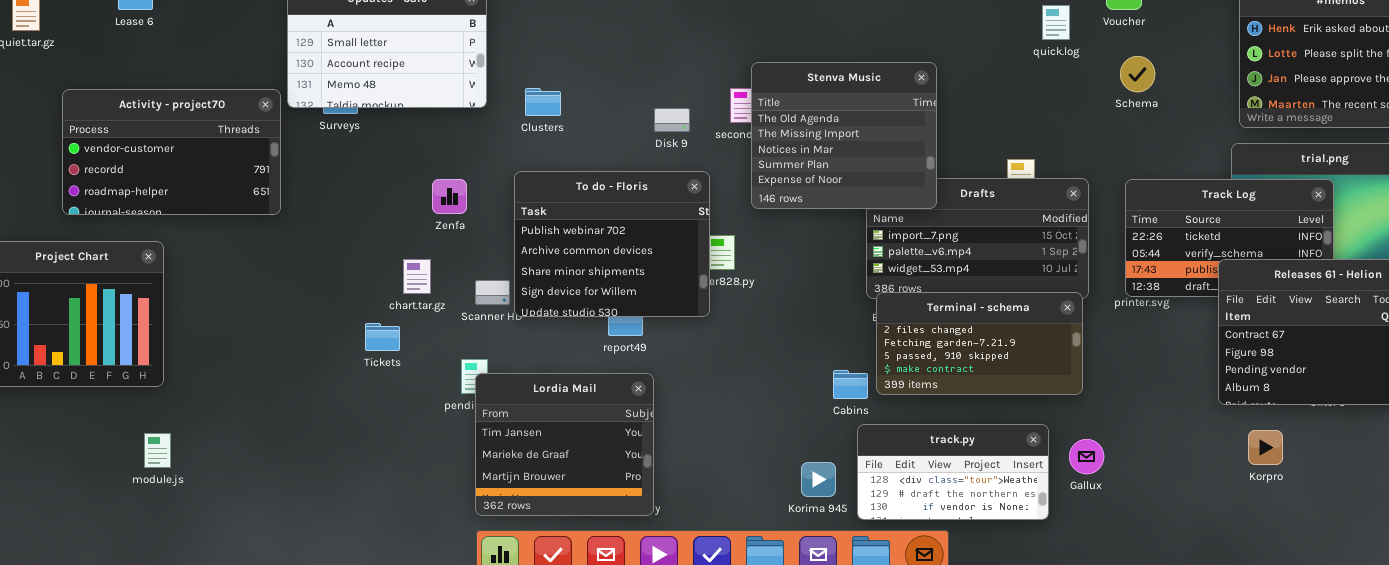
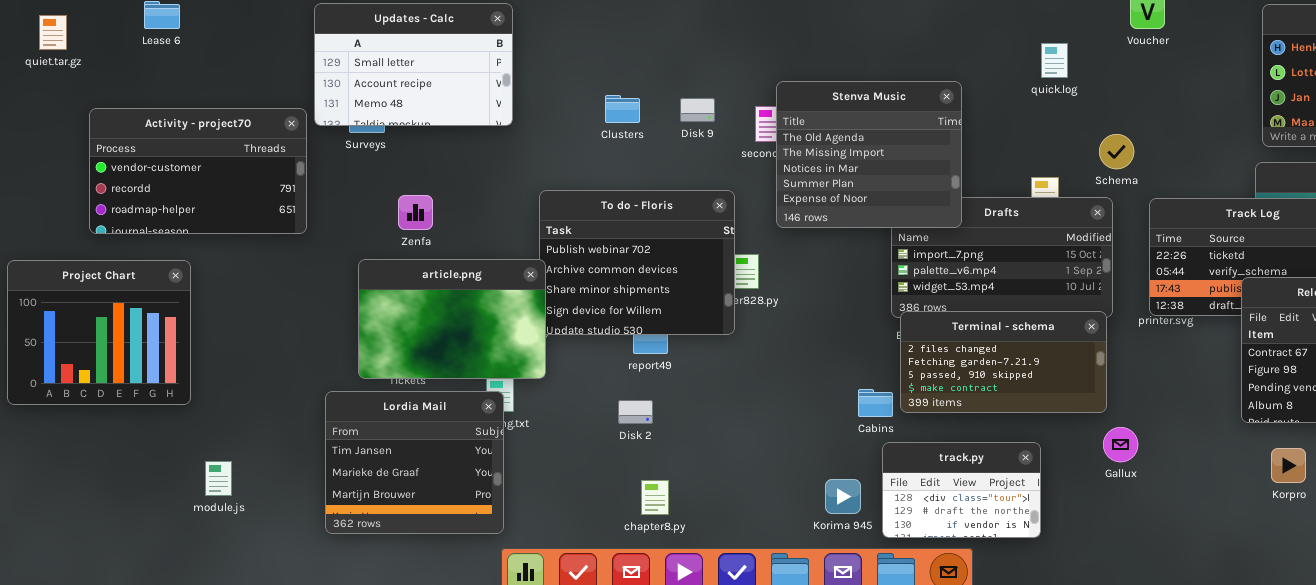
quick.log: [1042,5,1070,40] -> [1041,43,1068,78], moved
Schema: [1120,56,1155,92] -> [1099,134,1134,169], moved
Clusters: [525,88,561,116] -> [605,95,640,123], moved
Disk 9: [654,108,690,132] -> [680,98,715,122], moved
Zenfa: [432,179,467,214] -> [398,195,433,230], moved
article.png: none -> [358,259,546,379], opened
Lordia Mail: [475,373,654,516] -> [325,391,504,534], moved
track.py: [857,424,1049,520] -> [882,442,1041,538], resized
module.js: [144,433,171,468] -> [205,461,232,496], moved
Gallux: [1069,439,1104,474] -> [1103,427,1138,462], moved

